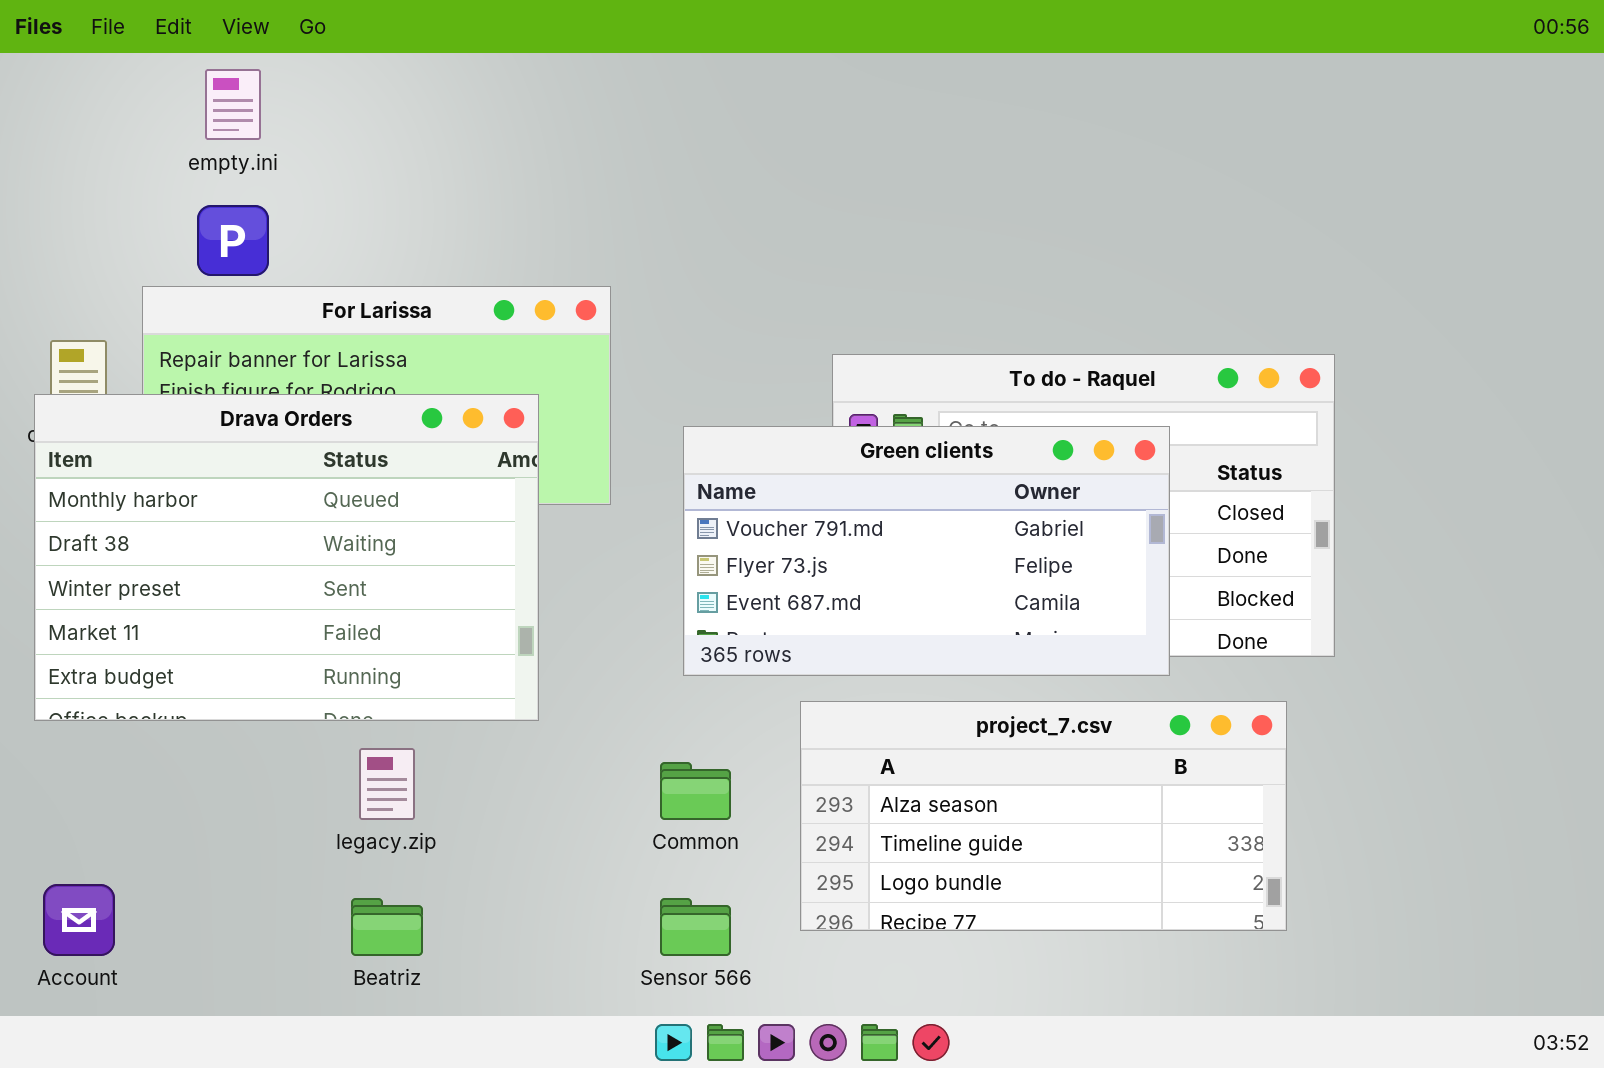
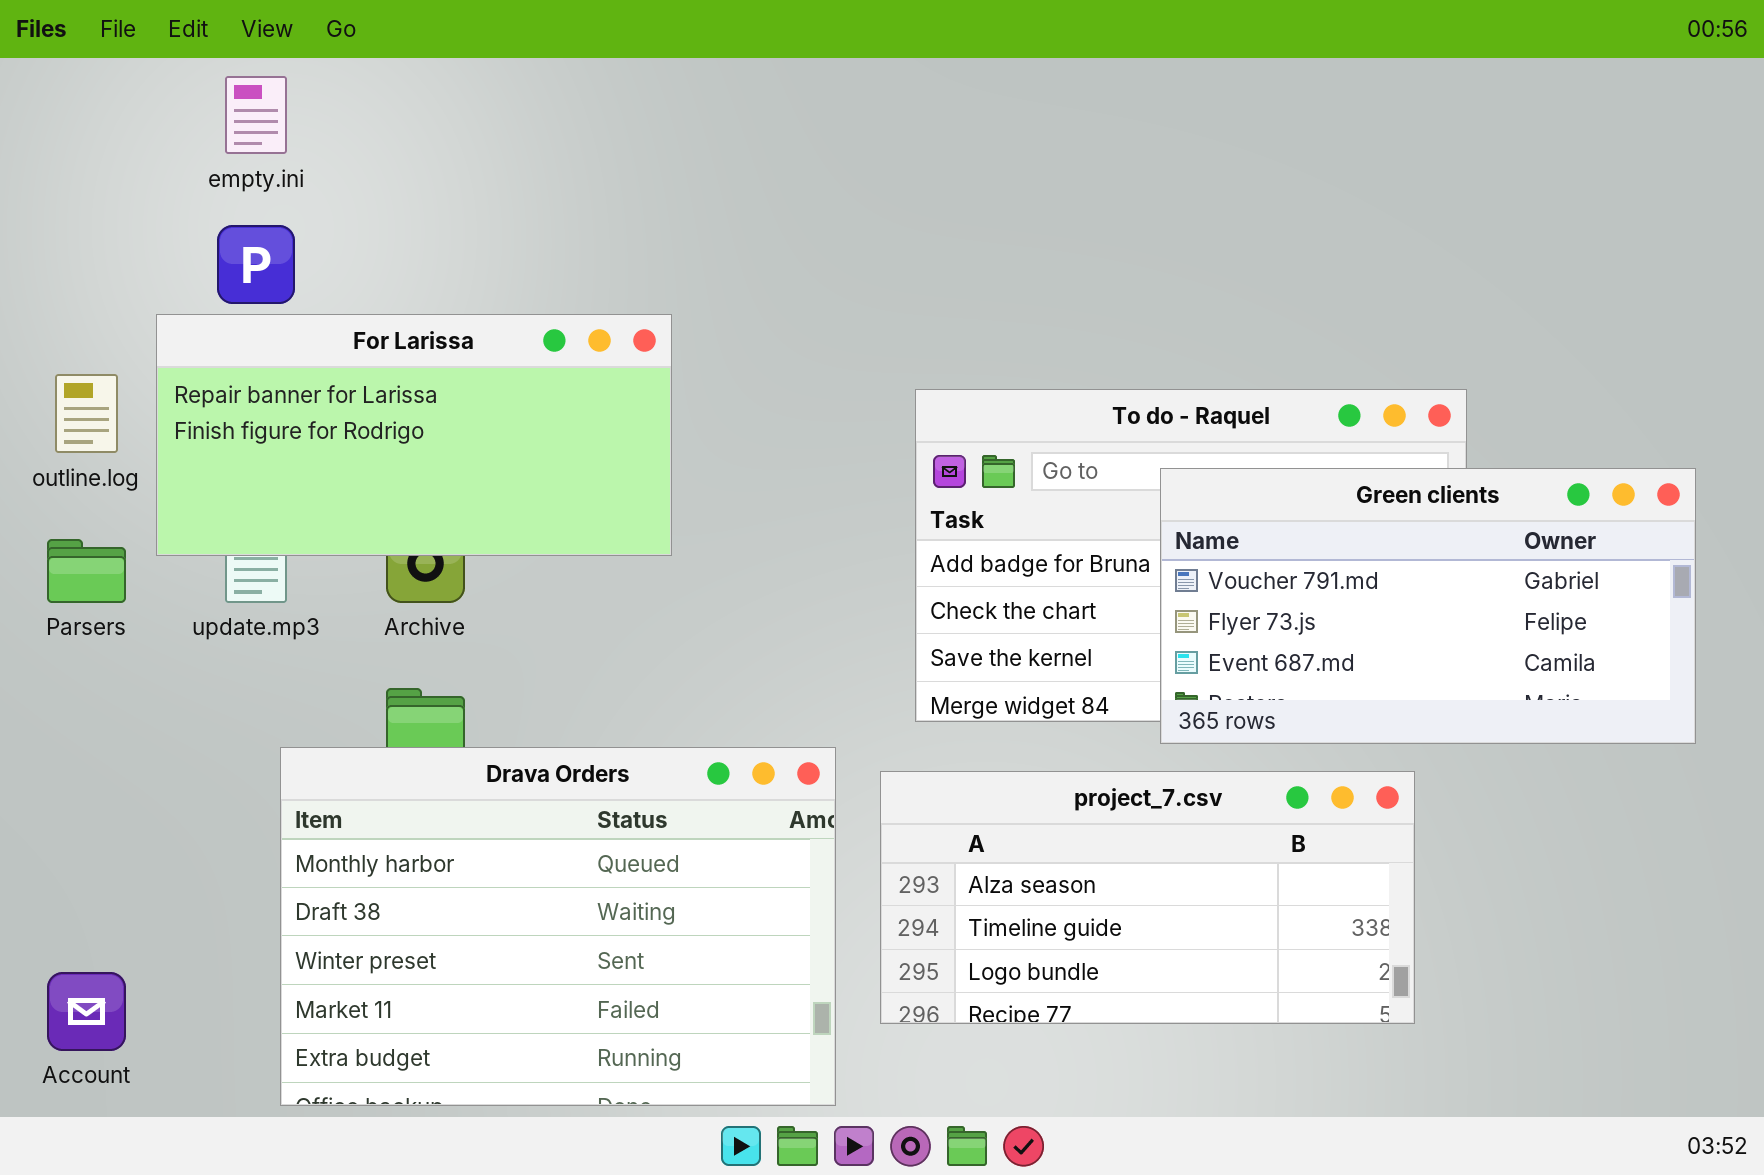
Drava Orders: [34,394,539,721] -> [280,747,836,1106], moved
Green clients: [683,426,1170,676] -> [1160,468,1696,744], moved

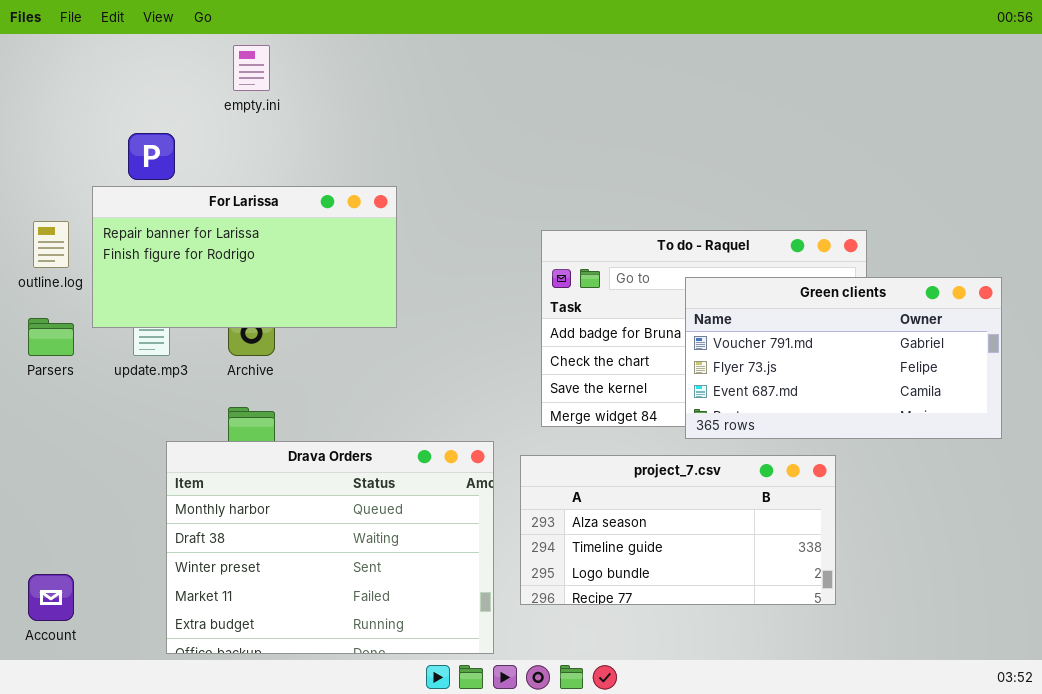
empty.ini: [225,76,287,154] -> [233,45,270,91], moved

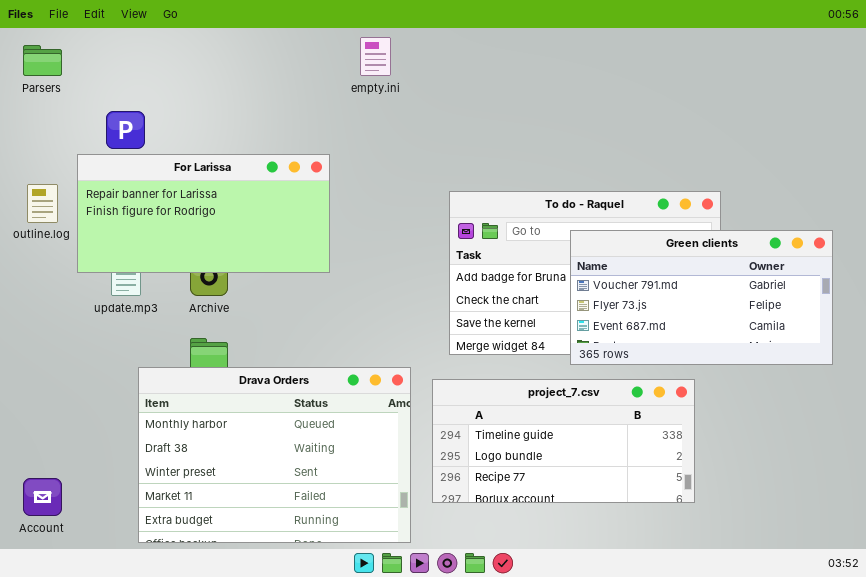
empty.ini: [233,45,270,91] -> [360,37,391,76], moved
Parsers: [28,318,74,356] -> [23,45,62,76], moved
project_7.csv: [520,455,836,605] -> [432,379,695,503], scrolled down 1 row

